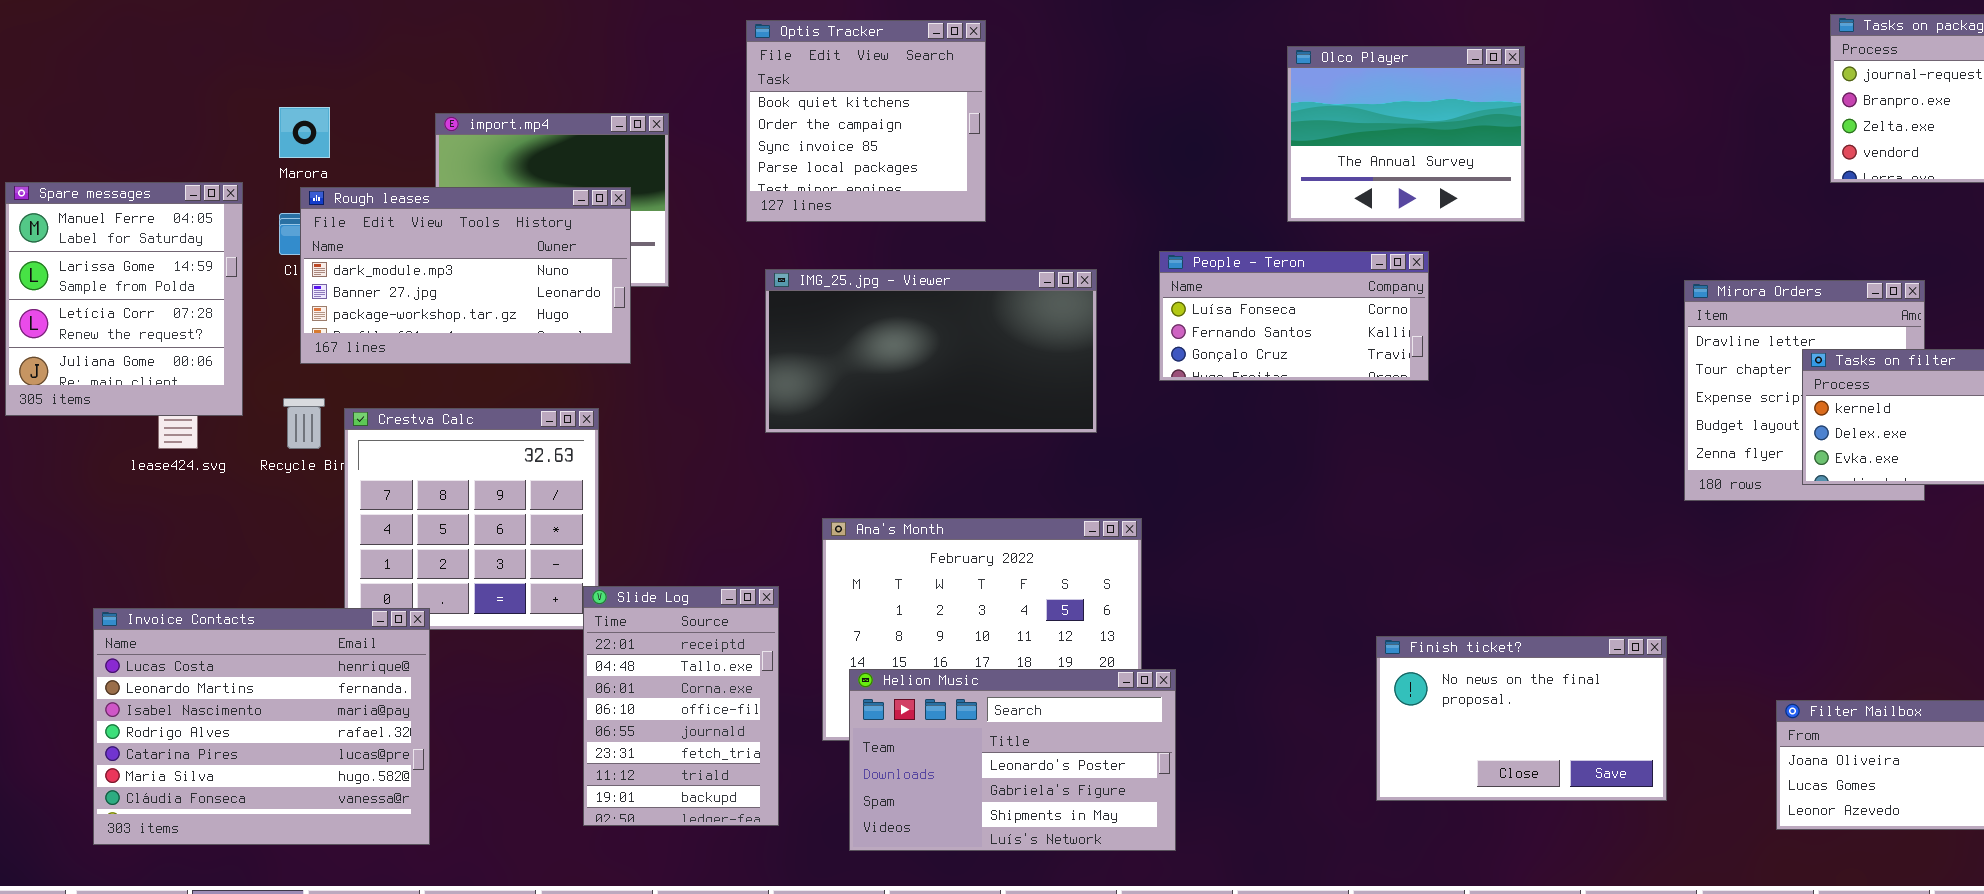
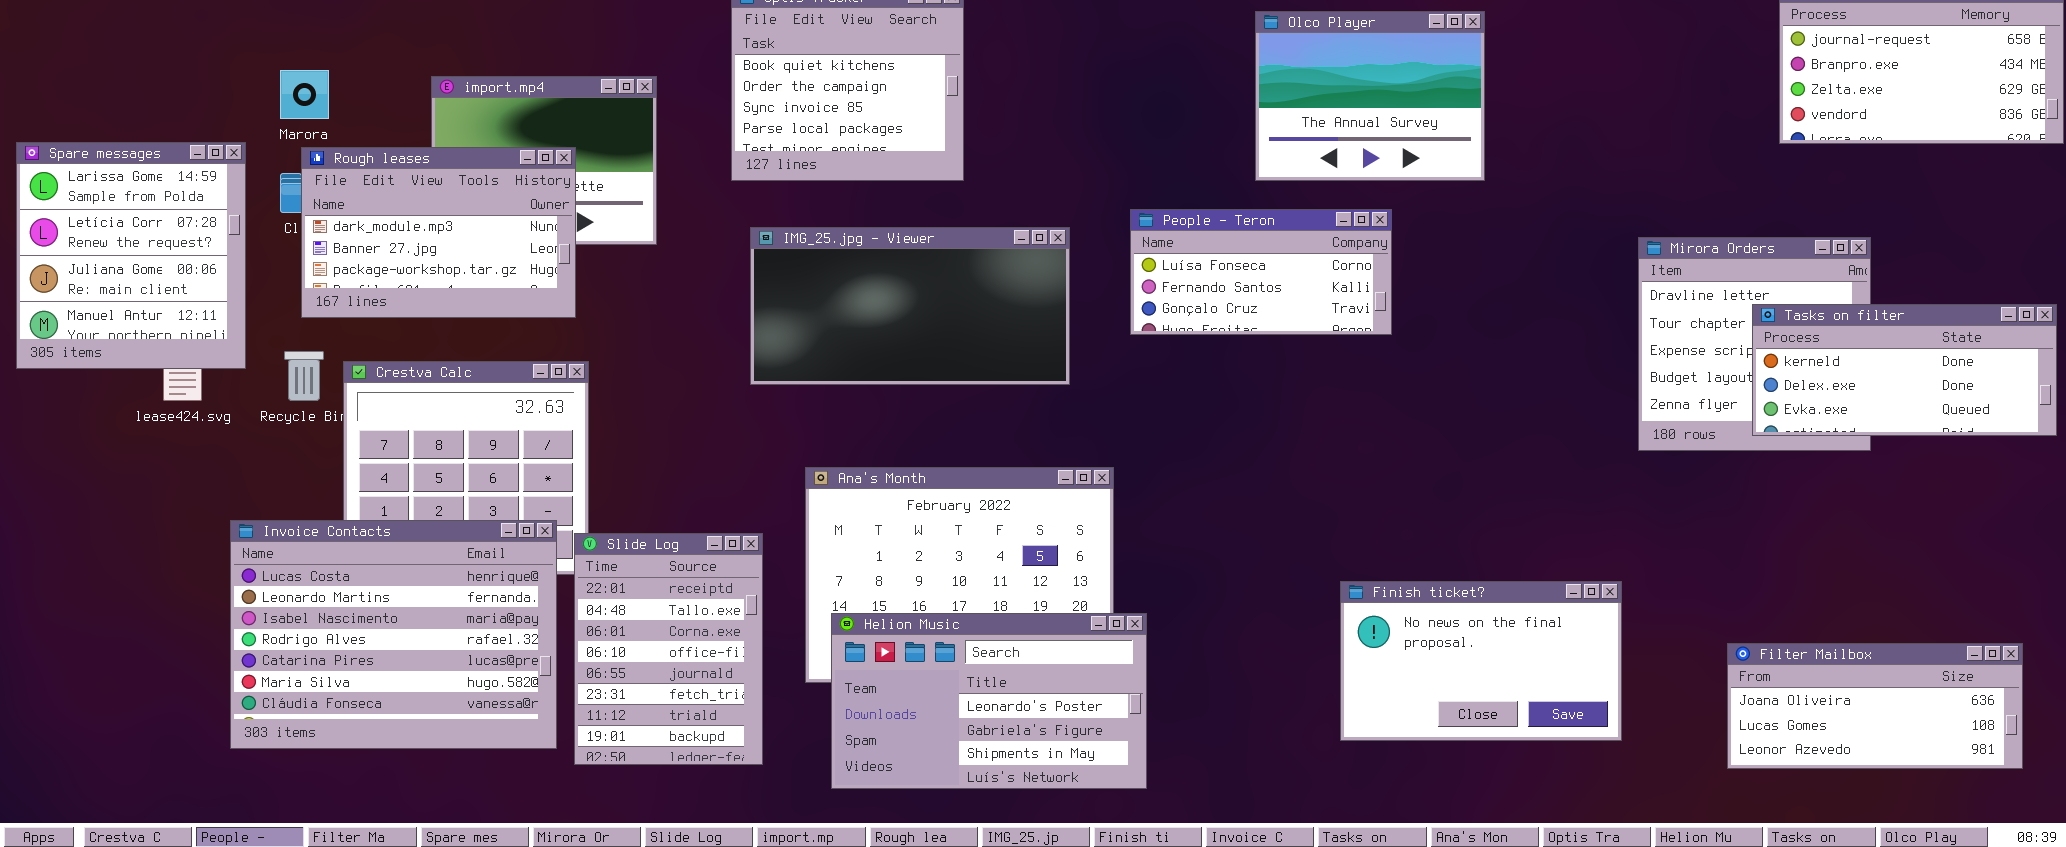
Spare messages: [5,182,243,416] -> [16,142,246,369], scrolled down 1 row
Rough leases: [300,187,631,364] -> [301,147,576,318], resized
Invoice Contacts: [93,608,430,845] -> [230,520,557,749], moved

